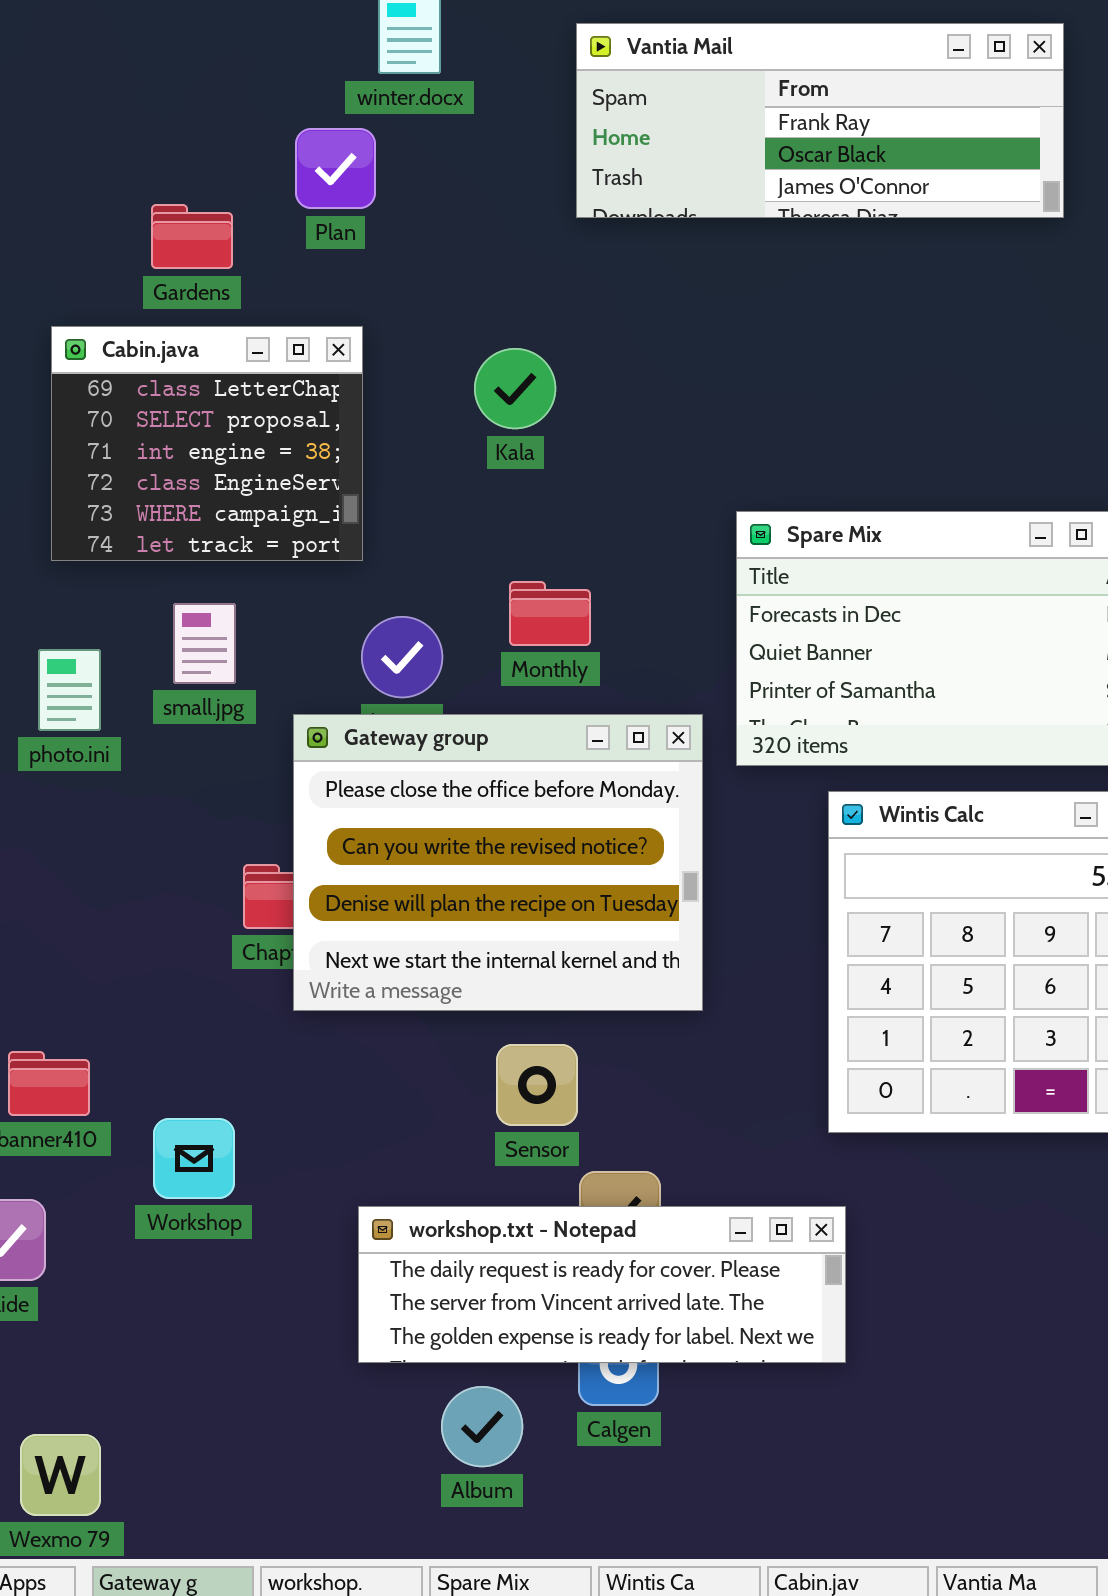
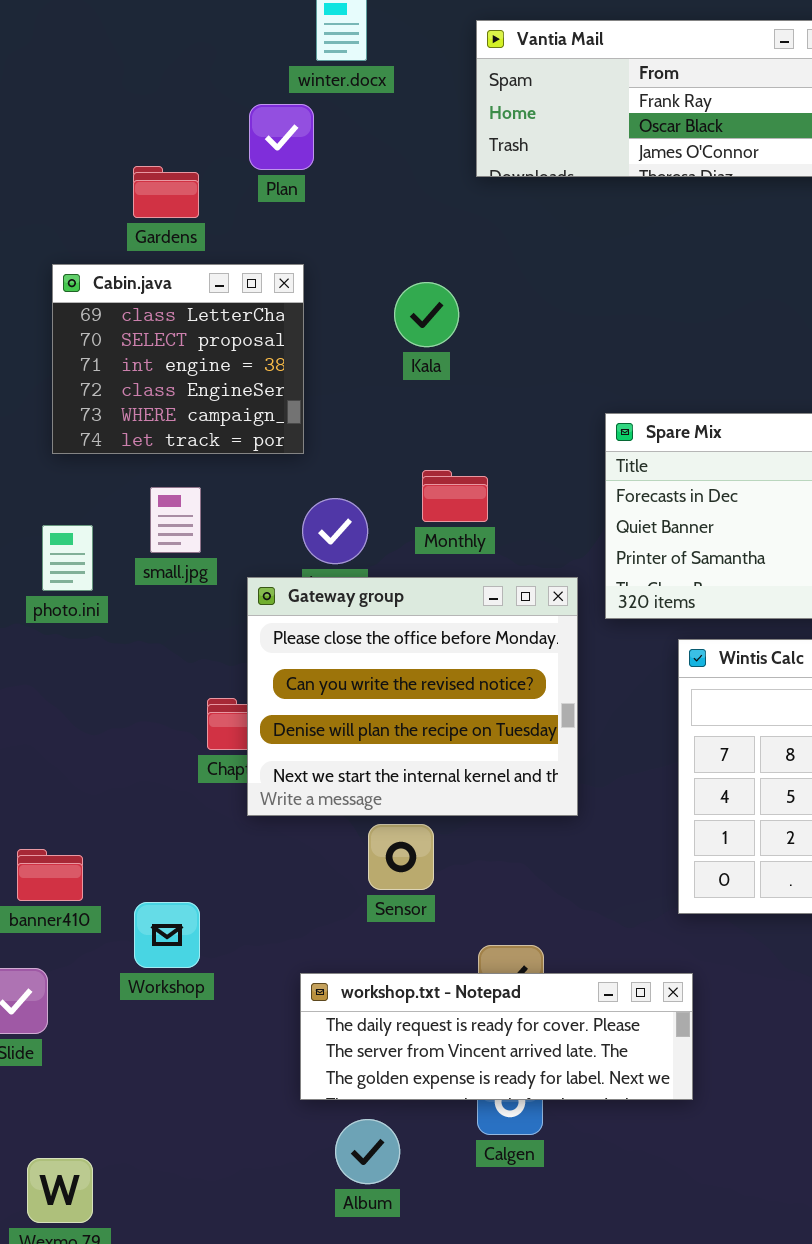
Sensor: [496,1044,578,1126] -> [368,824,434,890], moved
Album: [441,1386,523,1467] -> [335,1119,400,1184], moved

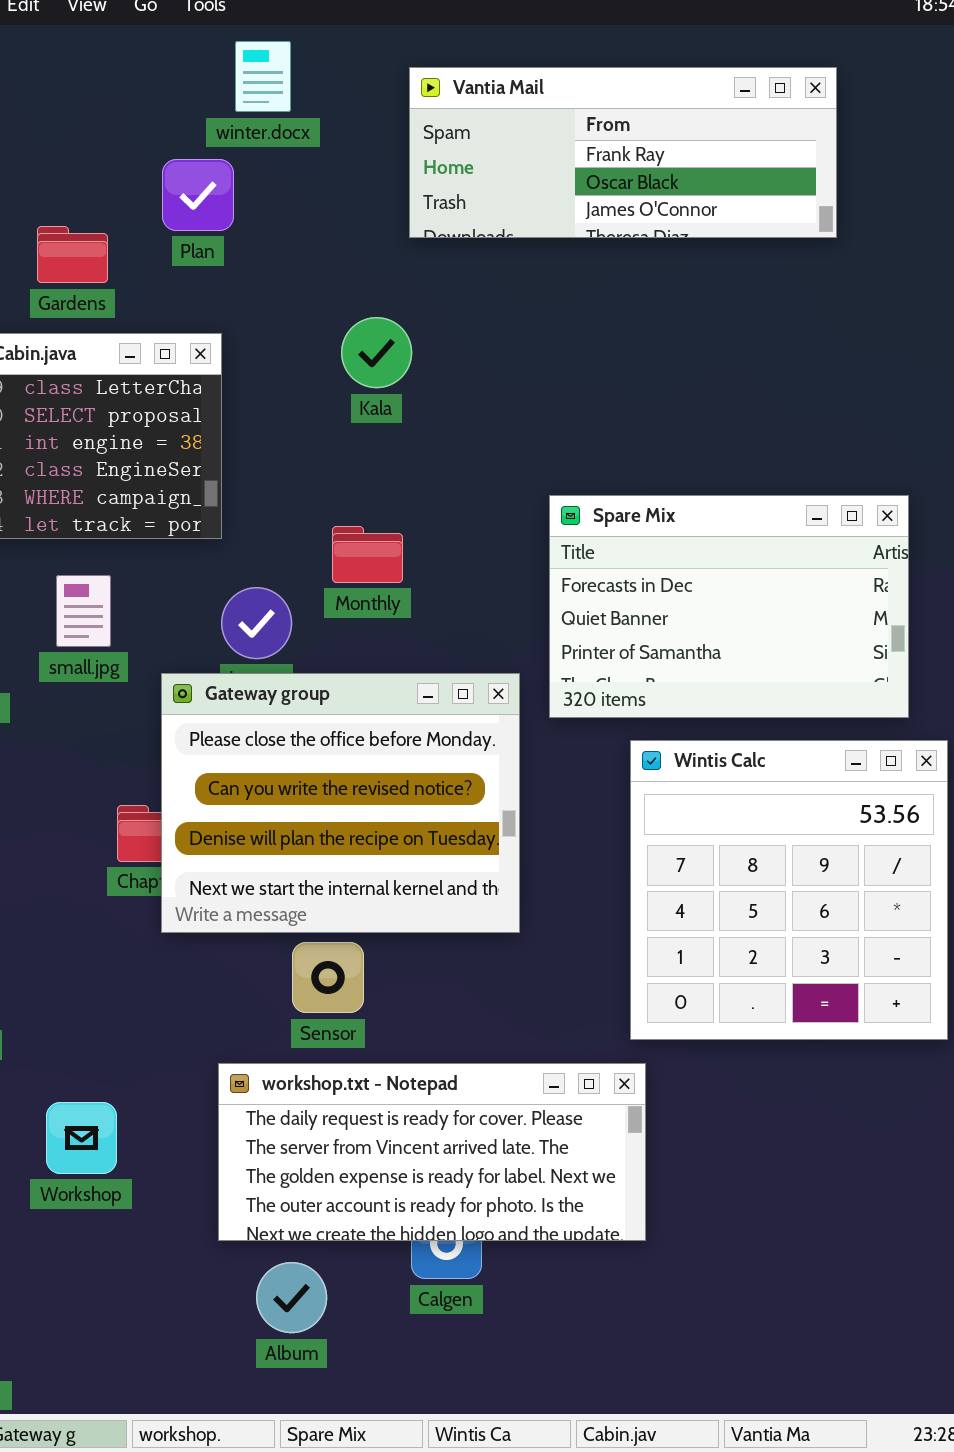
Kala: [394,282,459,347] -> [341,317,412,388], moved
Monthly: [422,470,488,522] -> [332,526,403,583], moved
Workshop: [134,902,200,968] -> [46,1102,117,1174], moved
workshop.txt - Notepad: [300,973,693,1100] -> [218,1063,646,1241], resized

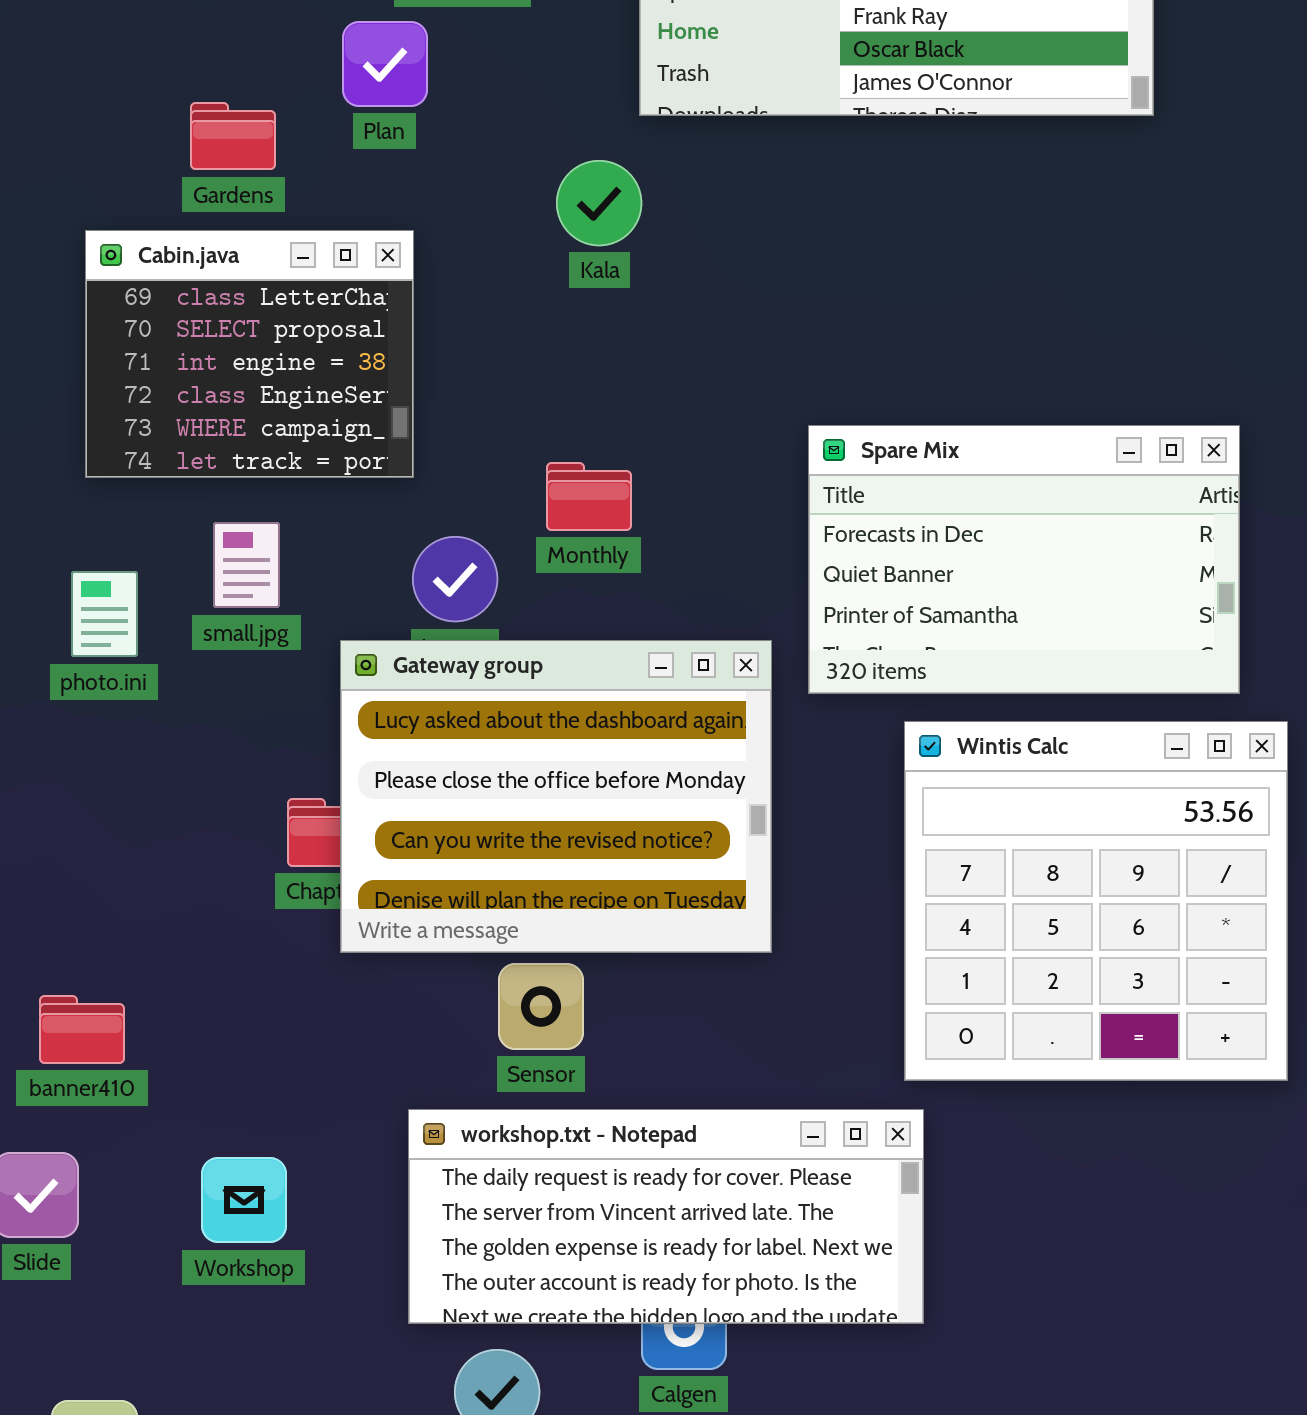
Kala: [341,317,412,388] -> [556,160,642,246], moved
Gateway group: [161,673,520,933] -> [340,640,772,953], scrolled up 1 row

